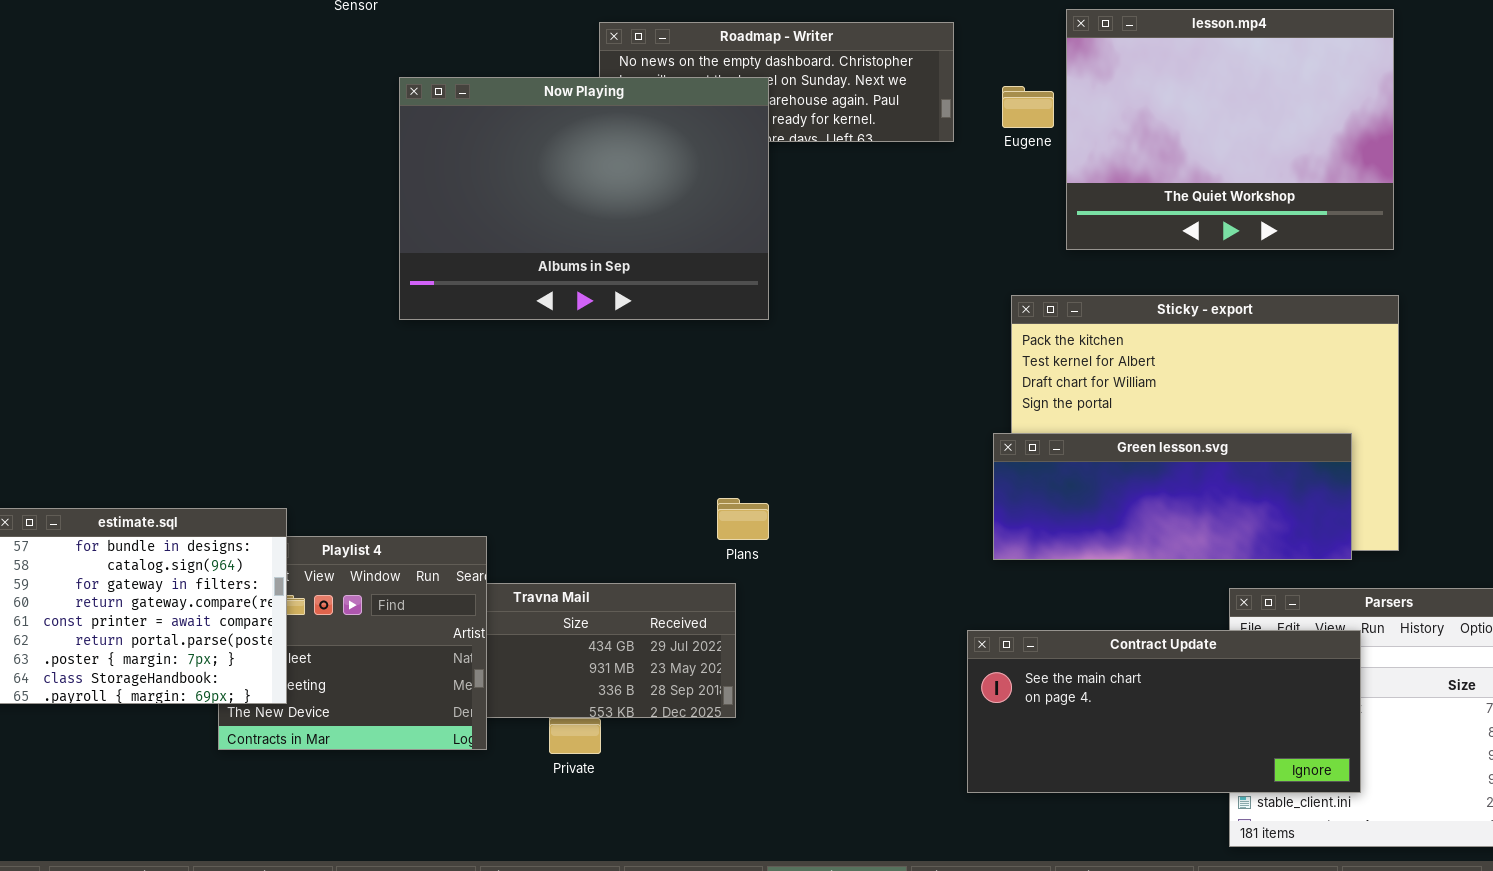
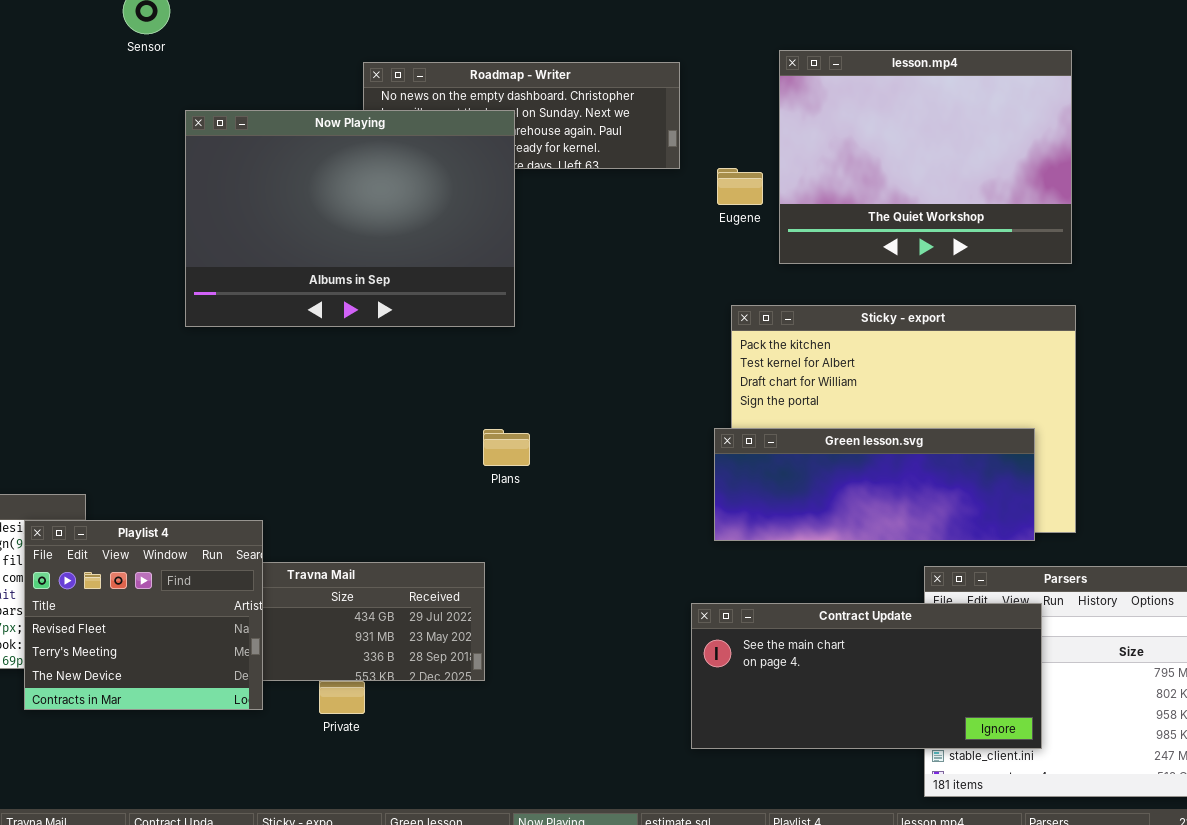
Eugene: [1002,86,1054,128] -> [717,168,763,205], moved
Plans: [717,498,769,540] -> [483,429,530,466], moved
Playlist 4: [218,536,487,750] -> [24,520,263,710], raised

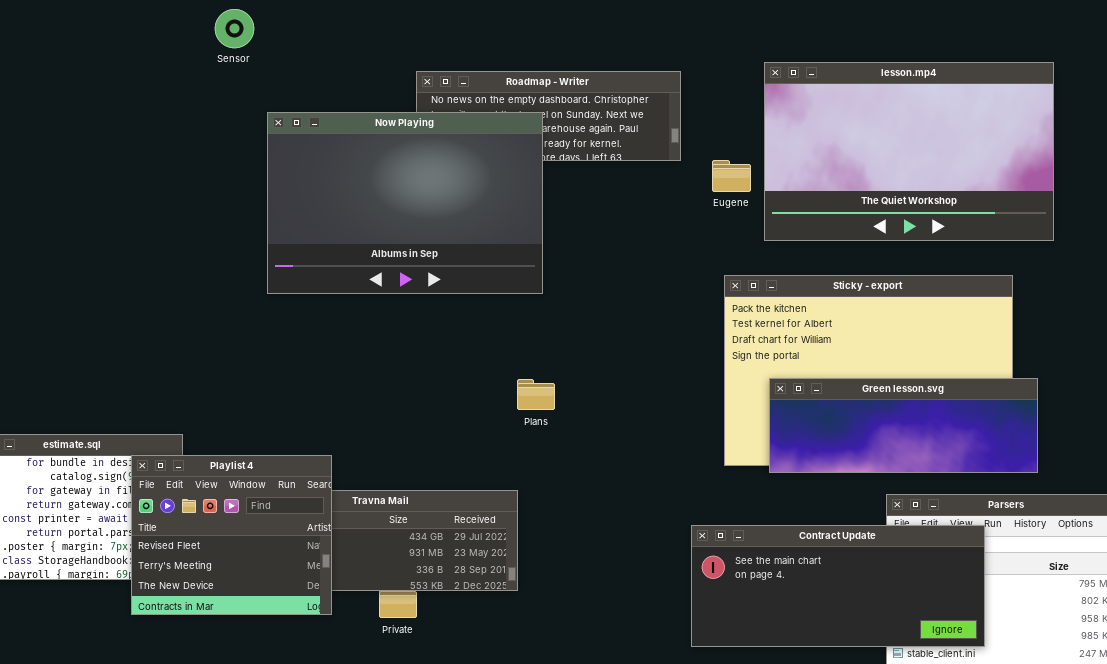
lesson.mp4: [779,50,1072,264] -> [764,62,1054,241], resized
Green lesson.svg: [714,428,1035,541] -> [769,378,1038,473], moved

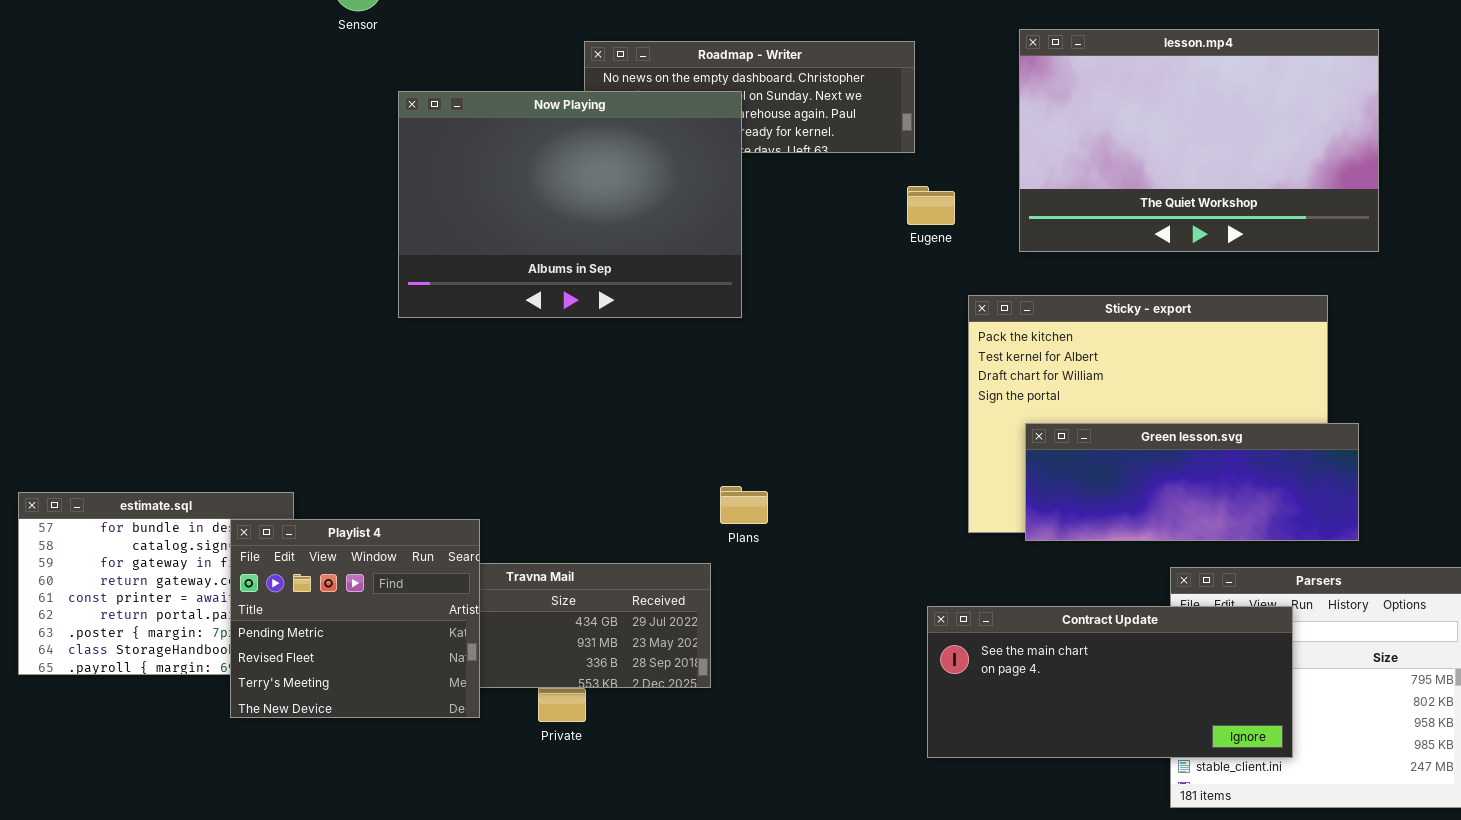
Eugene: [712,160,751,192] -> [907,186,955,225], moved
Plans: [517,379,555,410] -> [720,486,768,524], moved
Playlist 4: [131,455,332,615] -> [230,519,480,718], scrolled up 1 row

